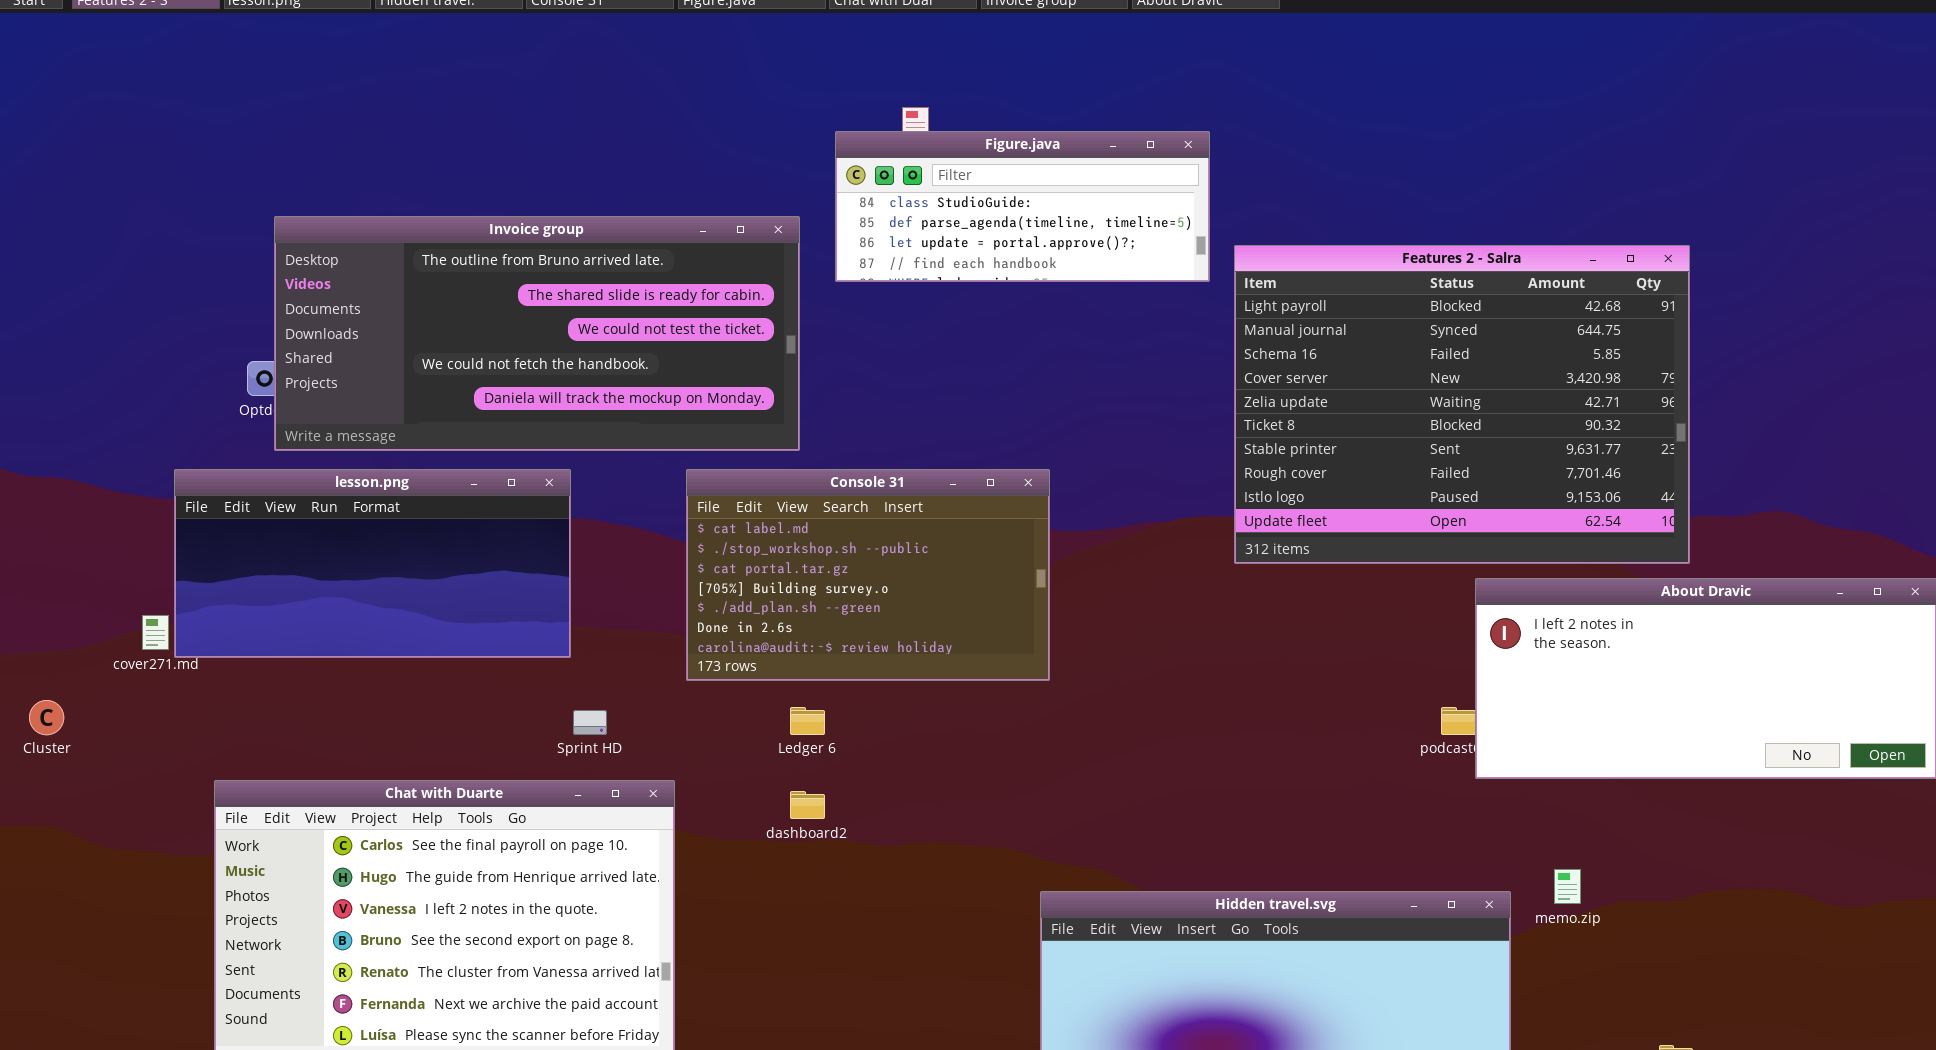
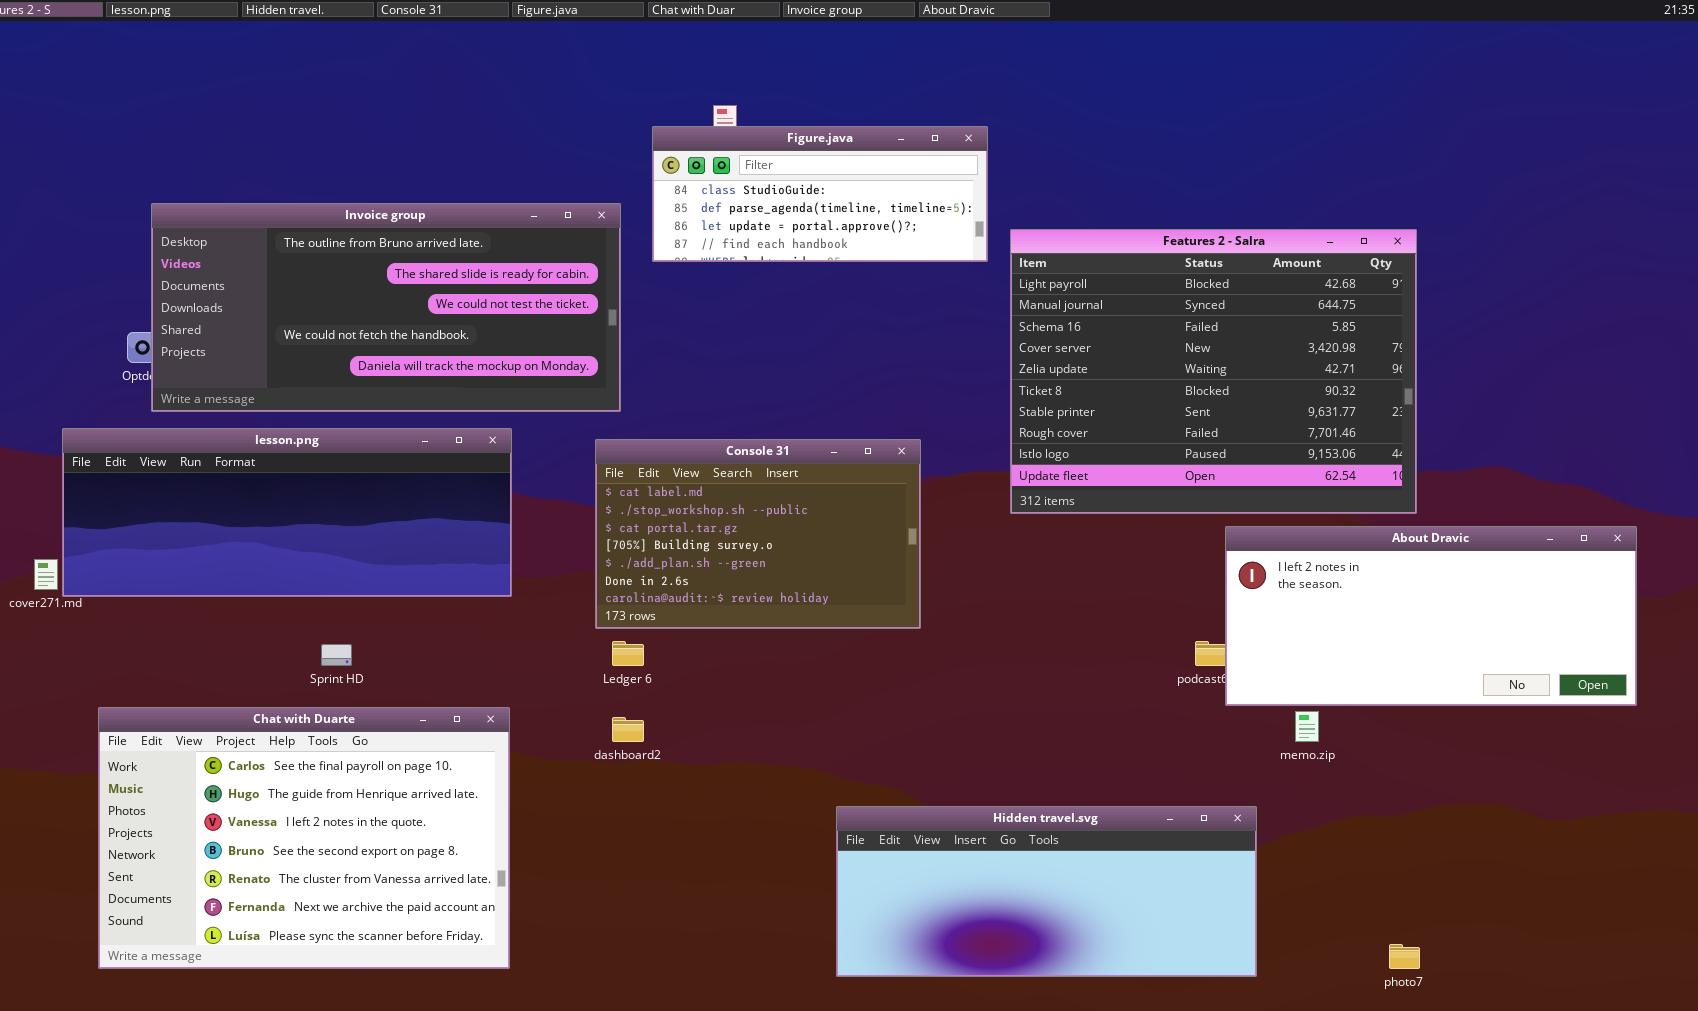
lesson.png: [174,469,571,658] -> [62,428,512,597], resized
Console 31: [686,469,1050,681] -> [595,439,921,629], moved
Sprint HD: [573,710,607,735] -> [321,644,352,666], moved
memo.zip: [1554,869,1581,904] -> [1295,711,1319,742], moved

